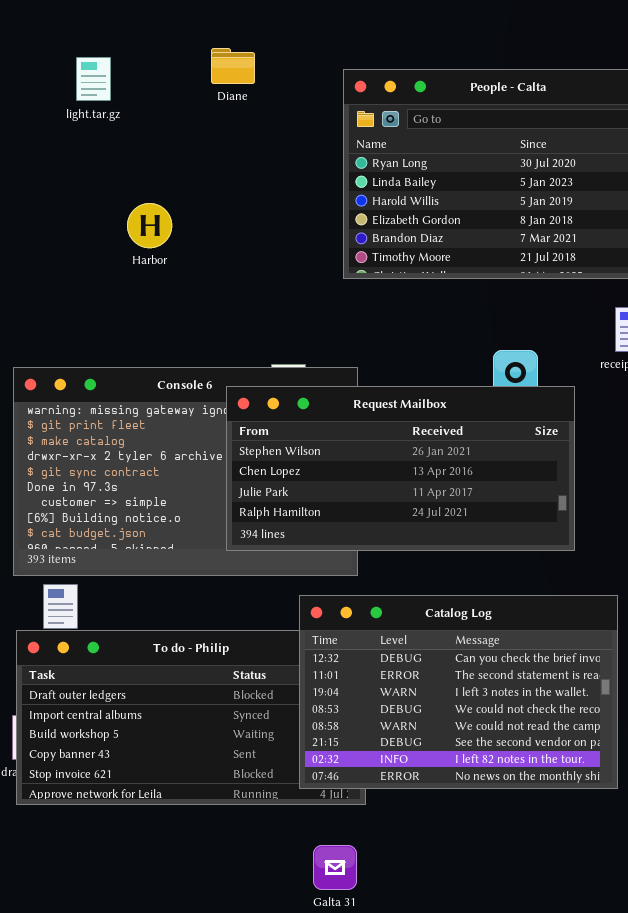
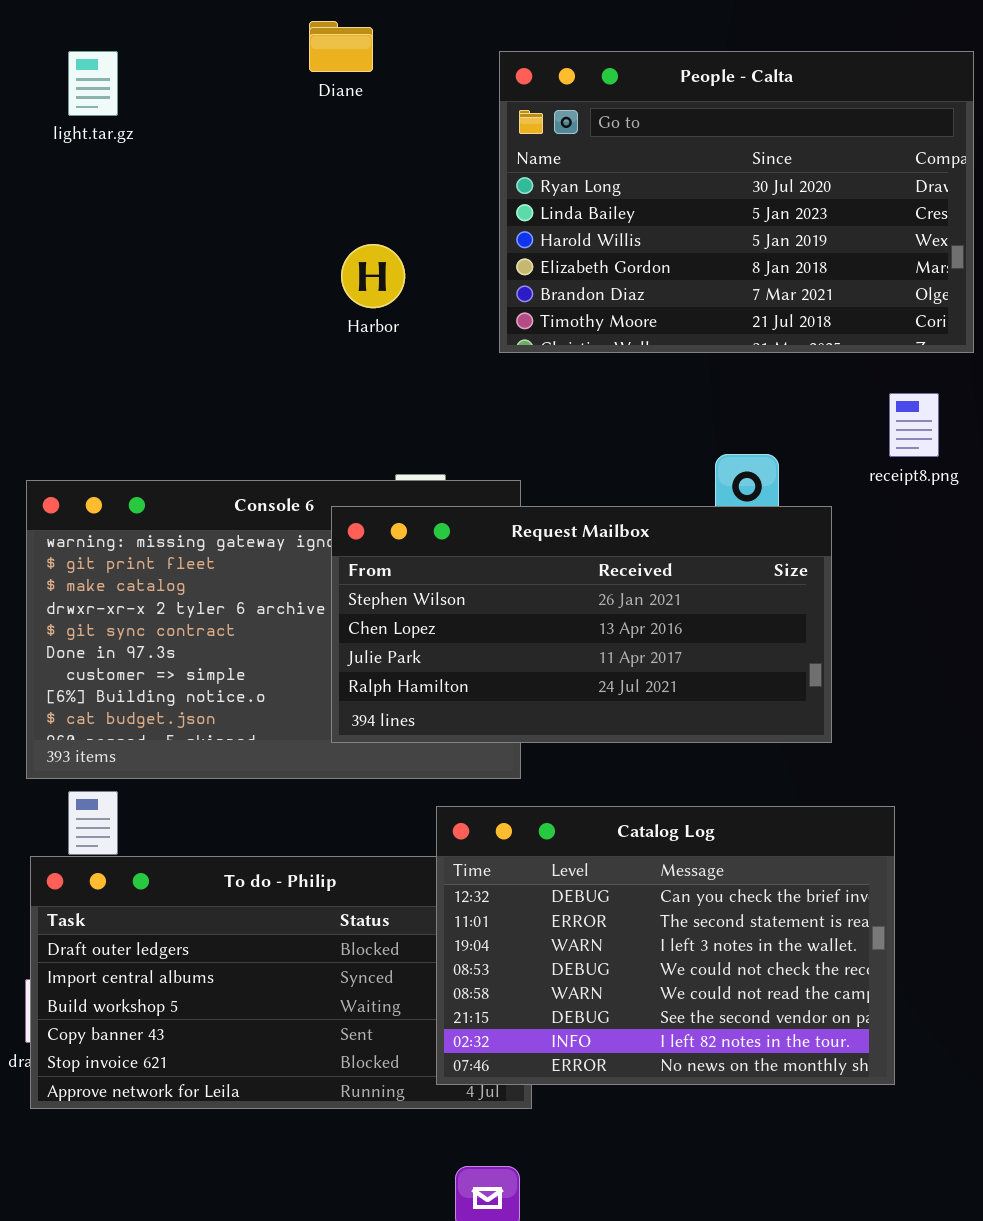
light.tar.gz: [76,57,111,101] -> [68,51,118,116], moved
Harbor: [127,203,172,248] -> [341,244,405,308], moved

